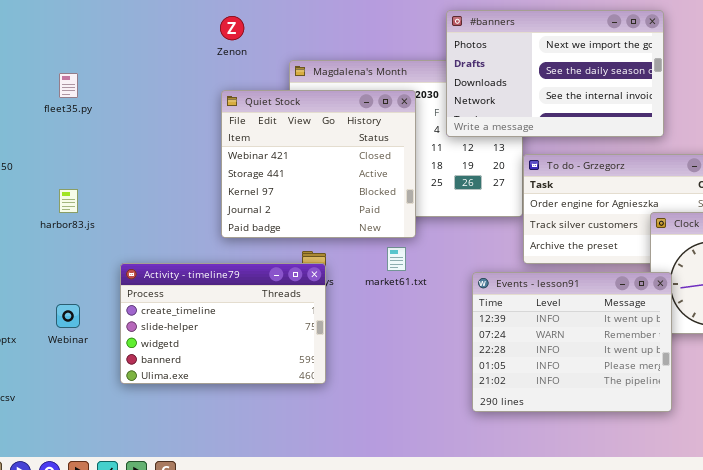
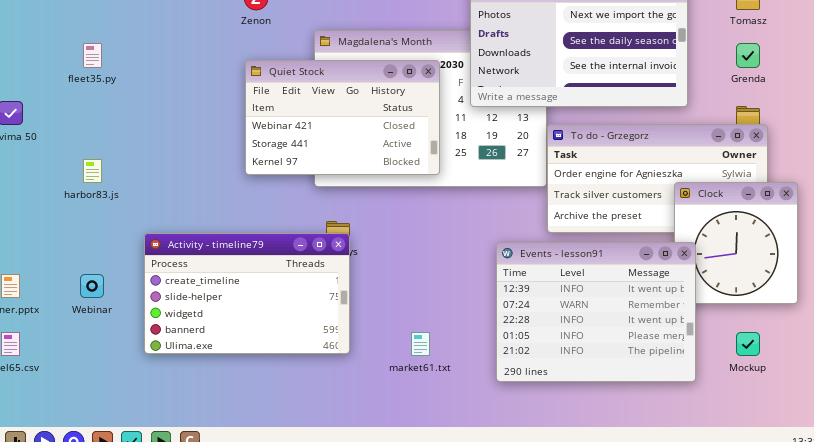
Quiet Stock: [221,90,416,238] -> [245,60,440,175], resized
market61.txt: [387,247,406,271] -> [411,332,430,356], moved

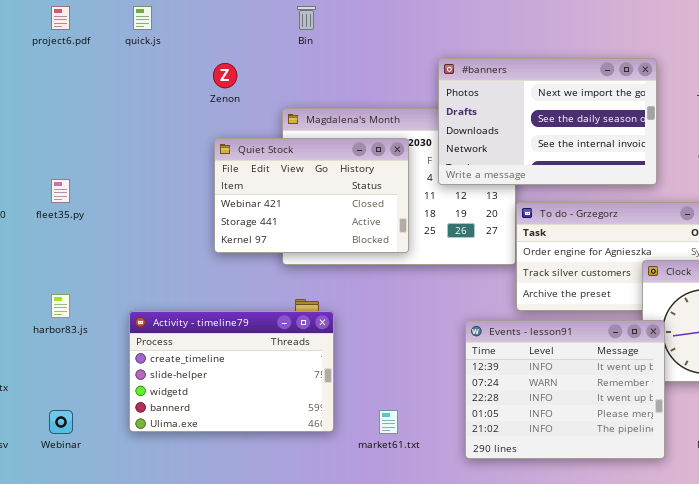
fleet35.py: [83,43,102,68] -> [51,179,70,203], moved
harbor83.js: [83,159,102,183] -> [51,294,70,318], moved
Activity - timeline79: [144,233,350,354] -> [129,311,334,432], moved
Webinar: [80,274,104,298] -> [49,410,73,434], moved

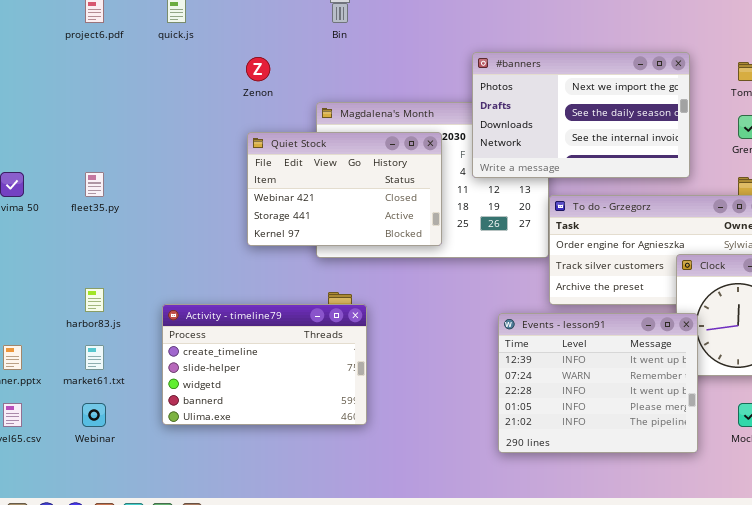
market61.txt: [379,410,398,434] -> [85,345,104,370], moved

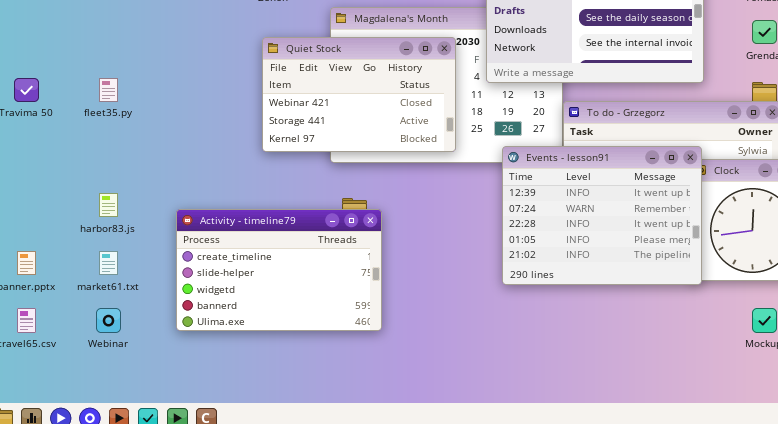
Events - lesson91: [498,313,698,453] -> [502,146,702,285], moved

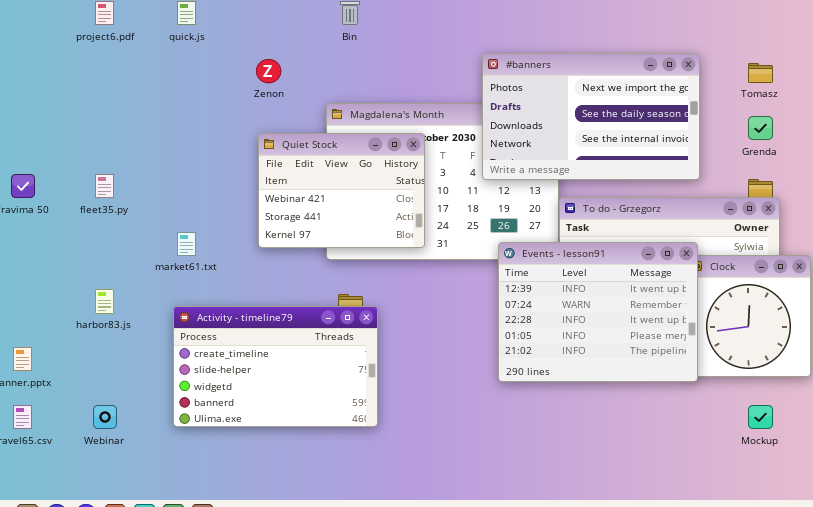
Quiet Stock: [262,37,456,152] -> [258,133,425,248], resized
market61.txt: [99,251,118,275] -> [177,232,196,256], moved

